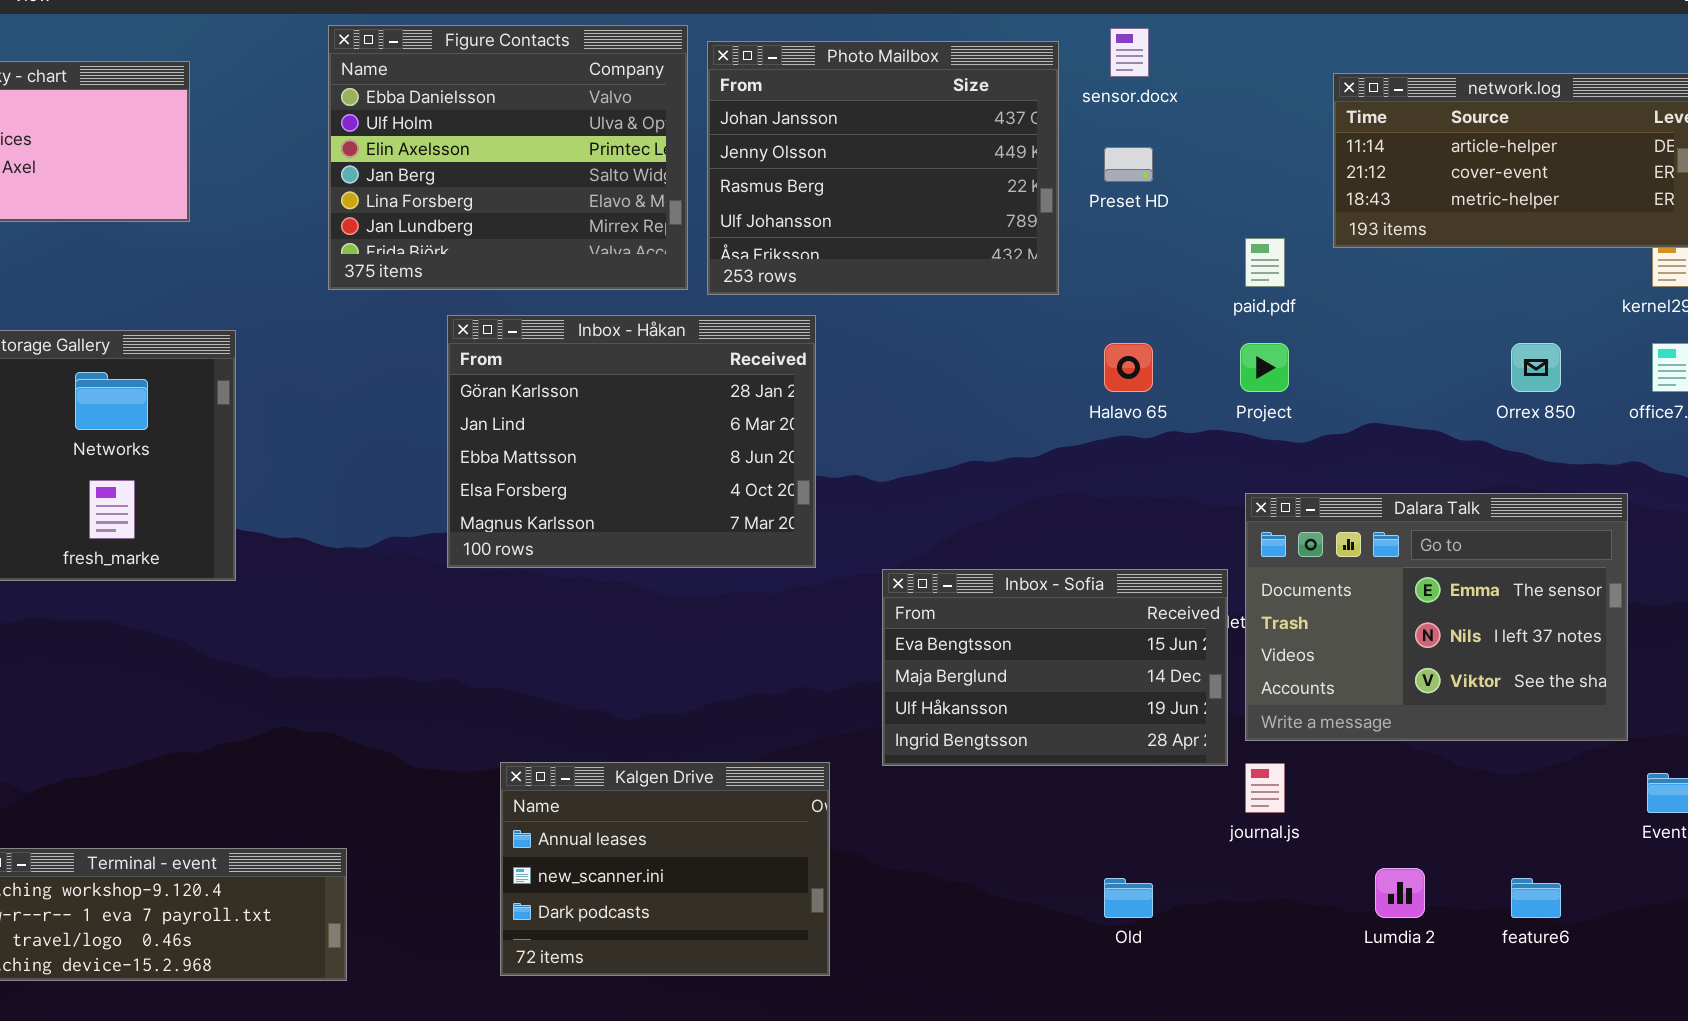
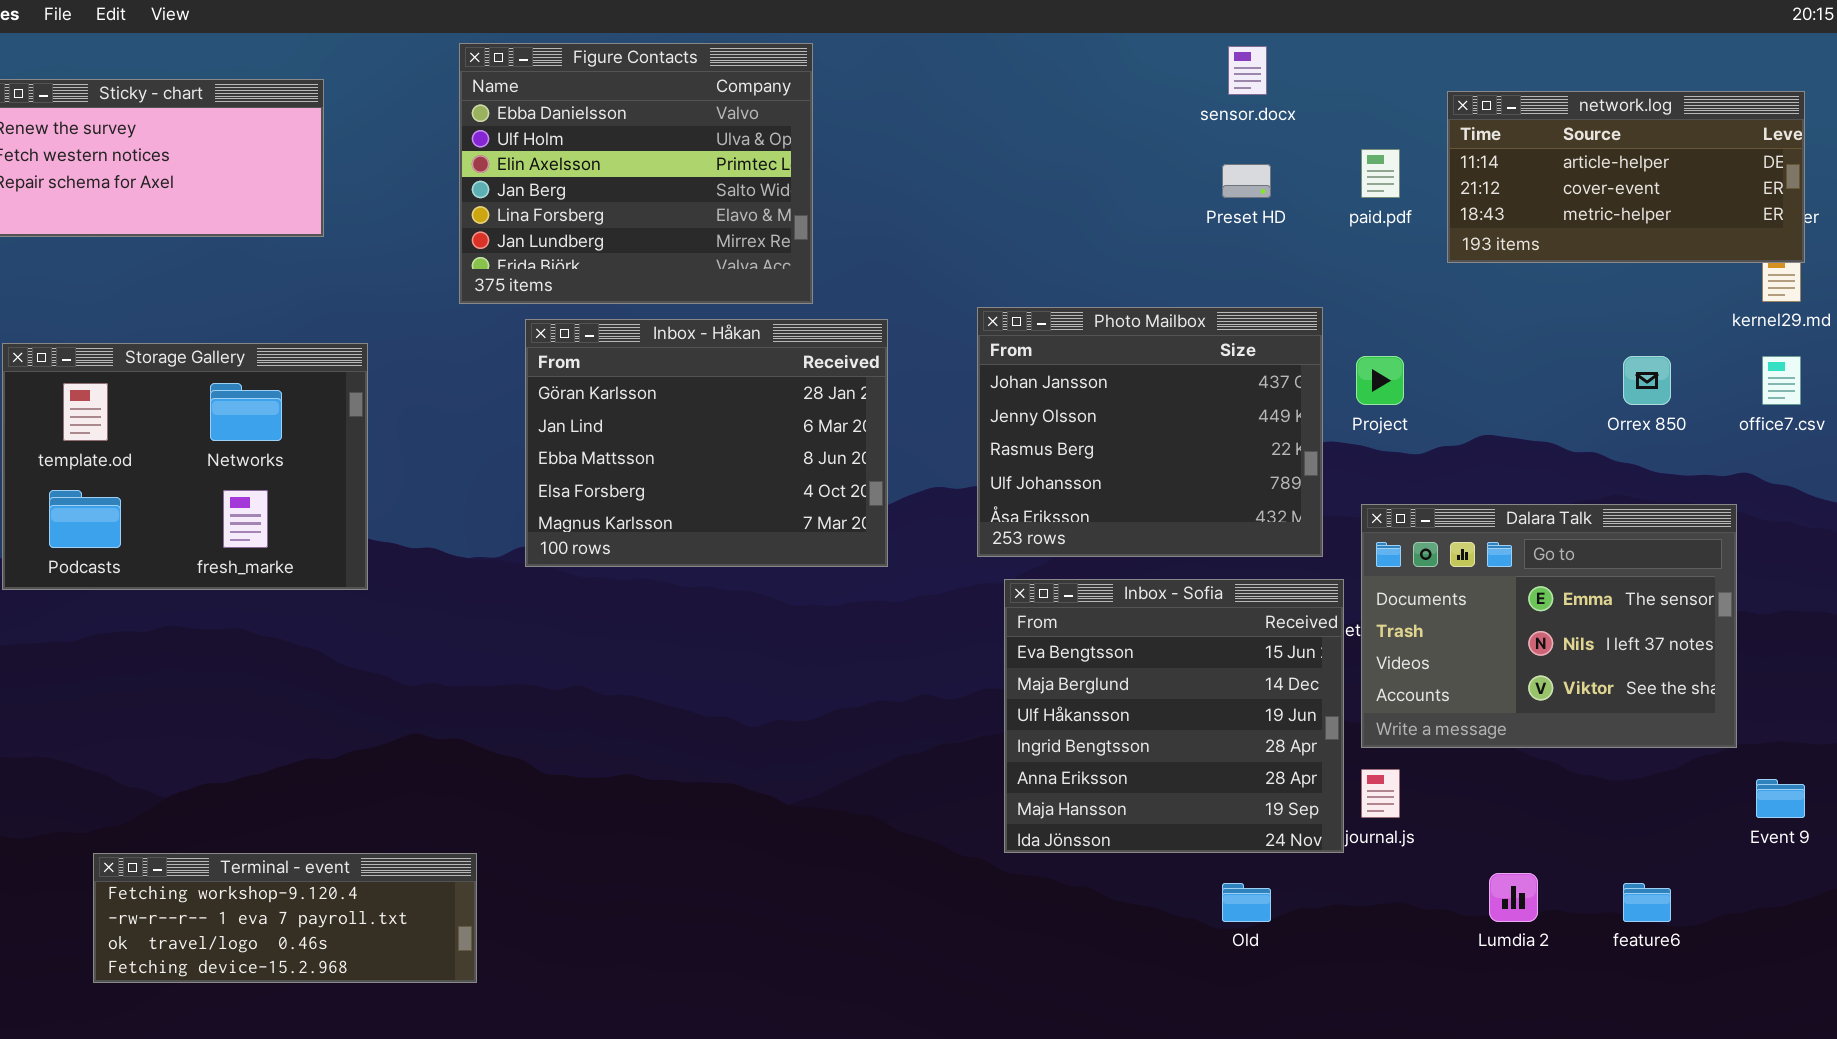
Photo Mailbox: [707,41,1059,295] -> [977,307,1323,557], moved
paid.pdf: [1245,238,1285,287] -> [1361,149,1400,198], moved
Inbox - Håkan: [447,315,816,568] -> [525,319,888,567], moved
Inbox - Sofia: [882,569,1228,766] -> [1004,579,1344,853], resized
Kalgen Drive: [500,762,830,976] -> none, closed

